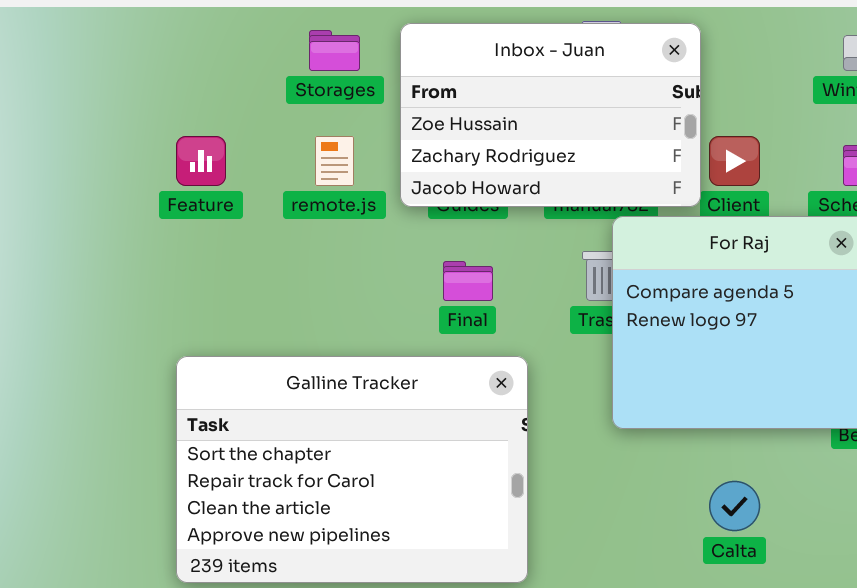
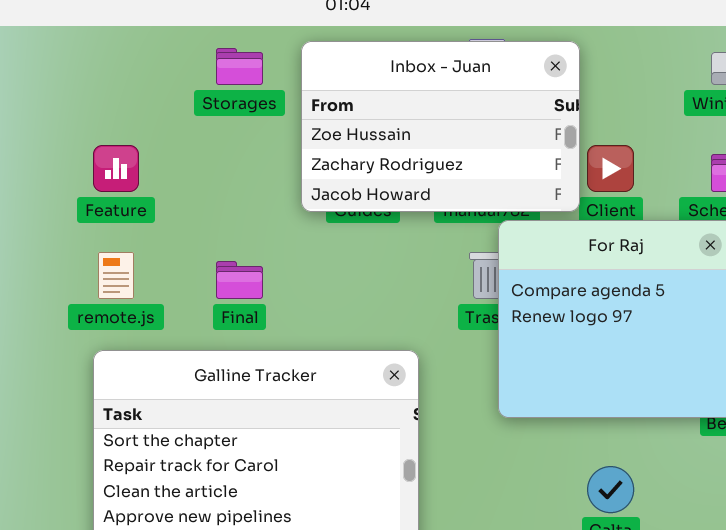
remote.js: [315,136,354,186] -> [98,252,134,299], moved
Final: [443,261,493,301] -> [216,261,263,299], moved

